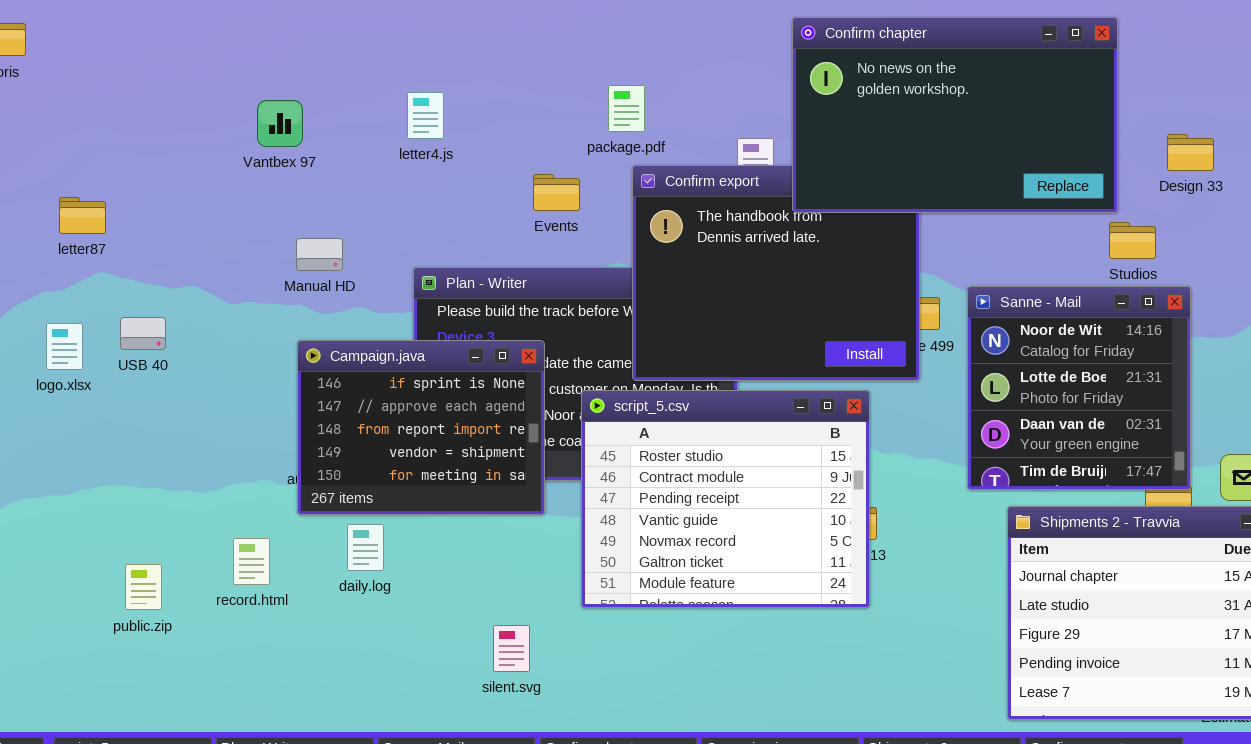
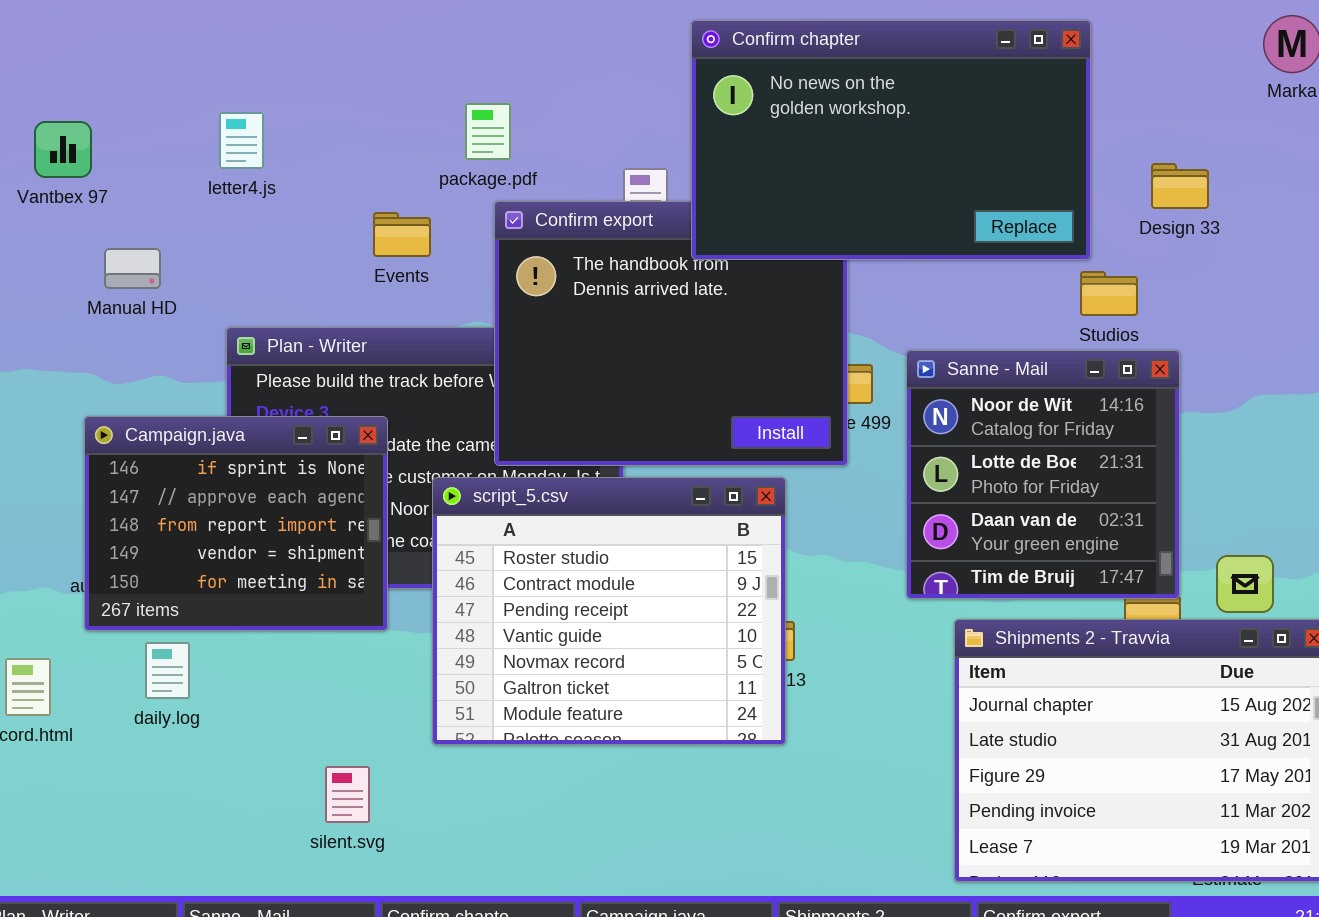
Manual HD: [296,238,343,271] -> [104,248,161,289], moved

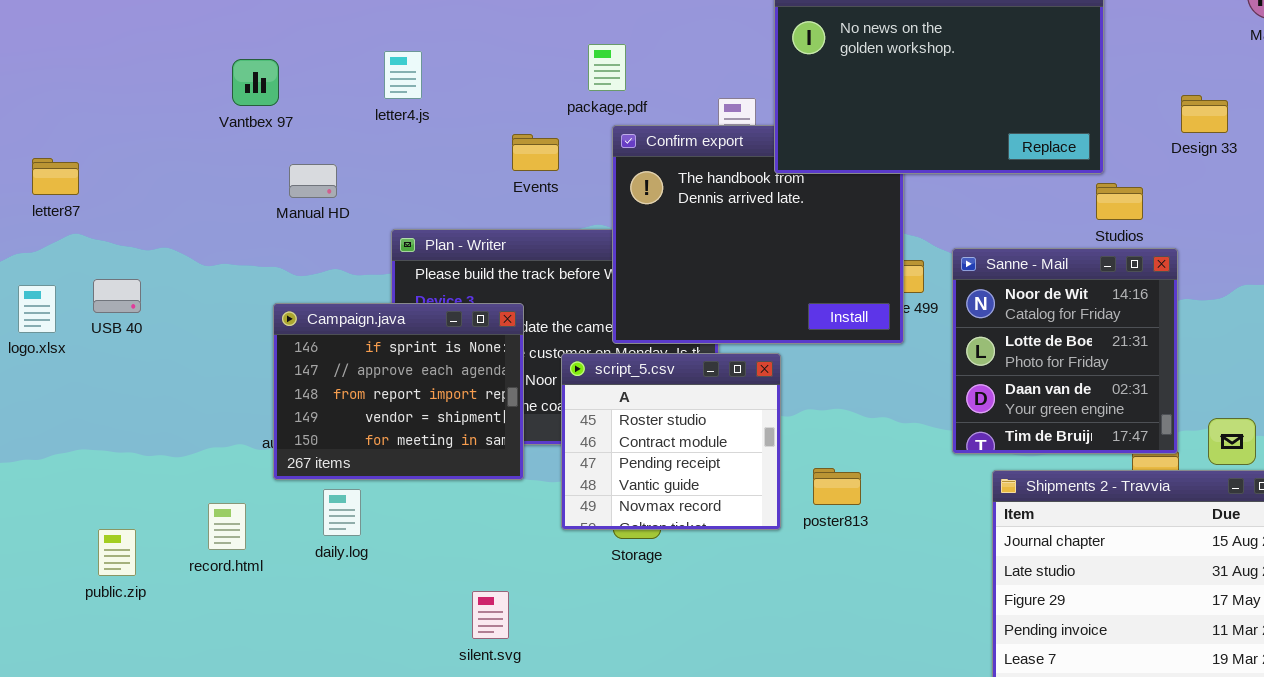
Design 33: [1151,163,1209,209] -> [1181,95,1228,133], moved
script_5.csv: [432,477,786,745] -> [561,353,781,530], resized

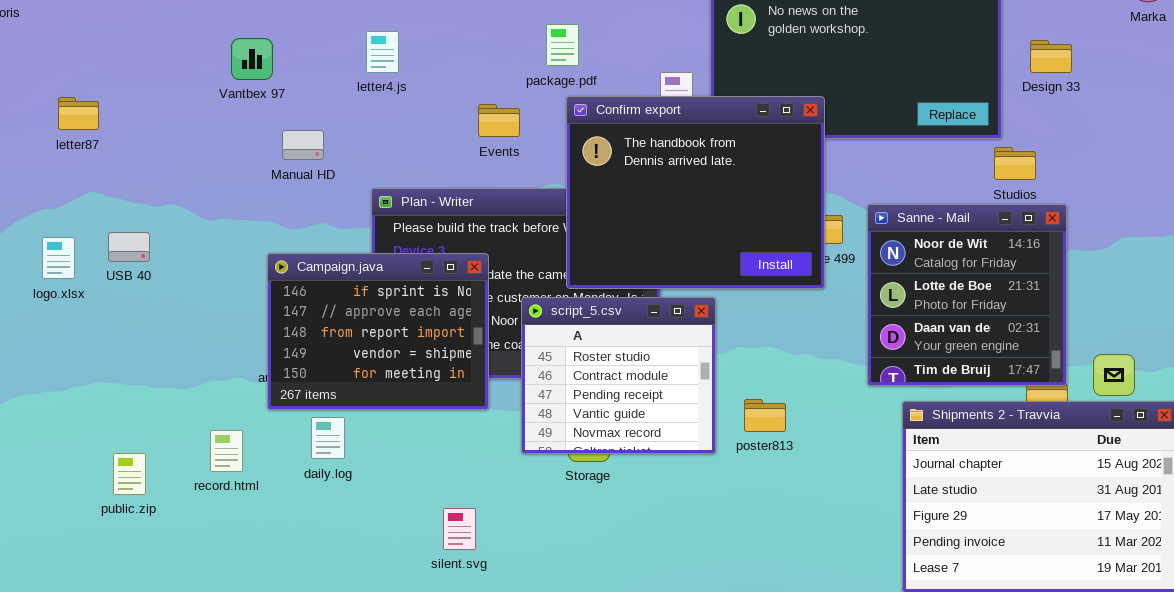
Design 33: [1181,95,1228,133] -> [1030,40,1072,73], moved
Confirm export: [612,125,904,344] -> [566,96,825,289], raised
letter87: [32,158,79,195] -> [58,97,99,130], moved

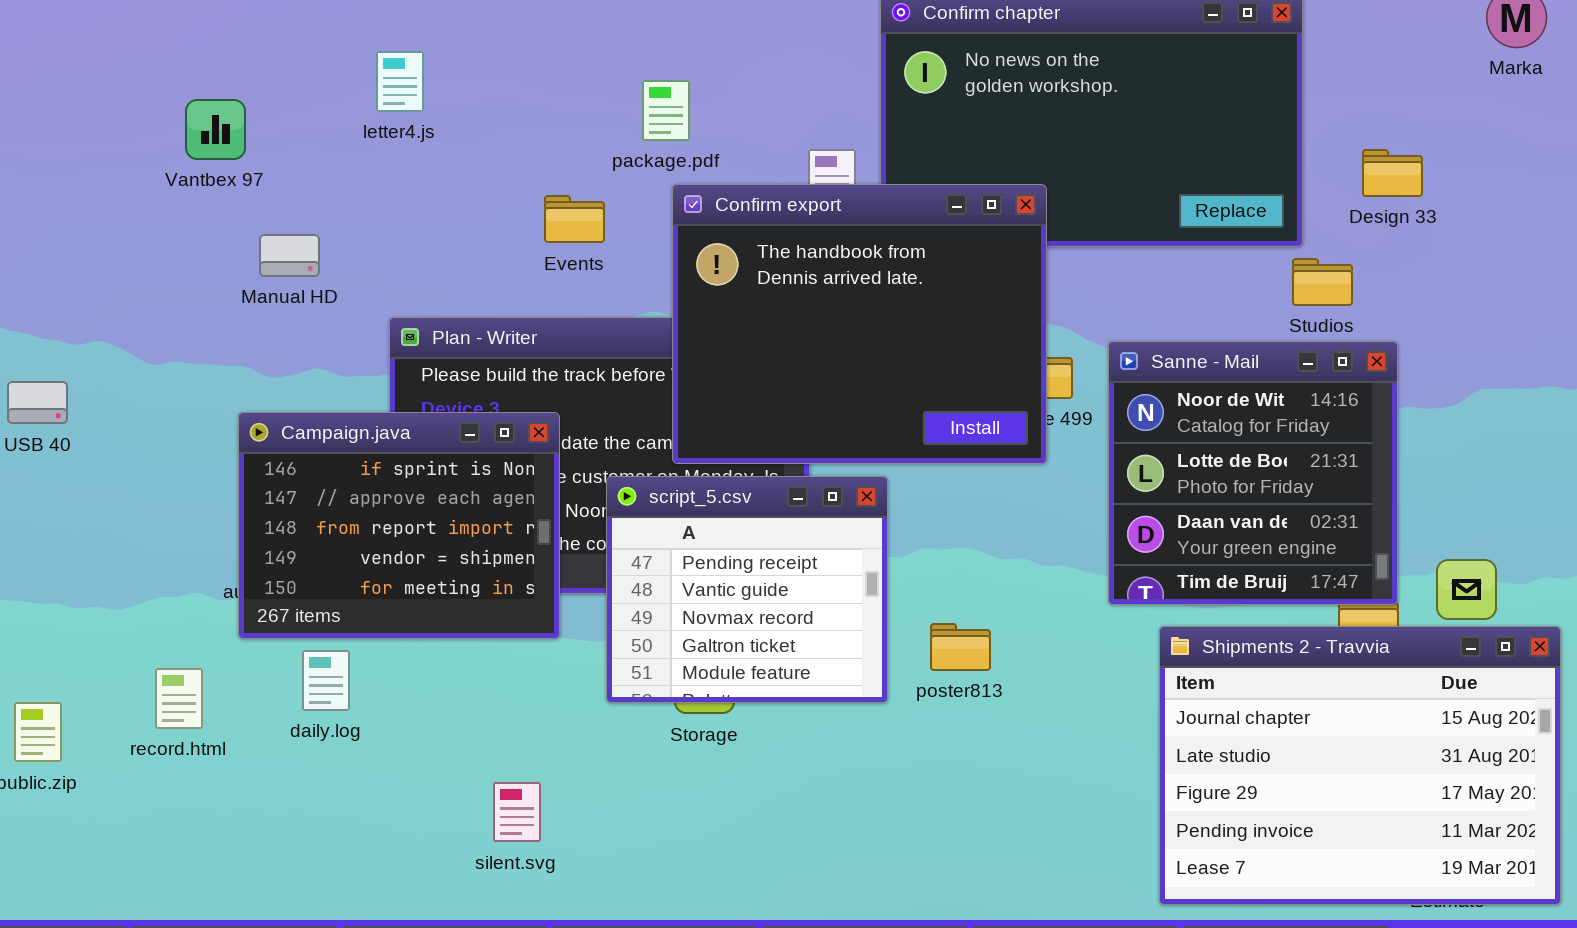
letter4.js: [366,31,399,73] -> [376,51,424,112], moved
Design 33: [1030,40,1072,73] -> [1362,149,1423,197], moved
script_5.csv: [521,297,716,454] -> [606,476,888,703], scrolled down 2 rows

